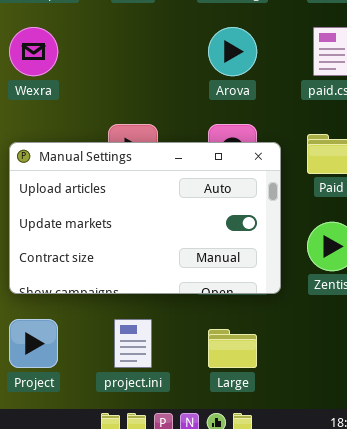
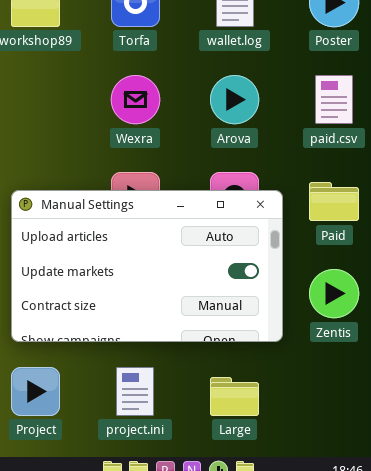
Wexra: [9,27,58,76] -> [111,75,160,124], moved

